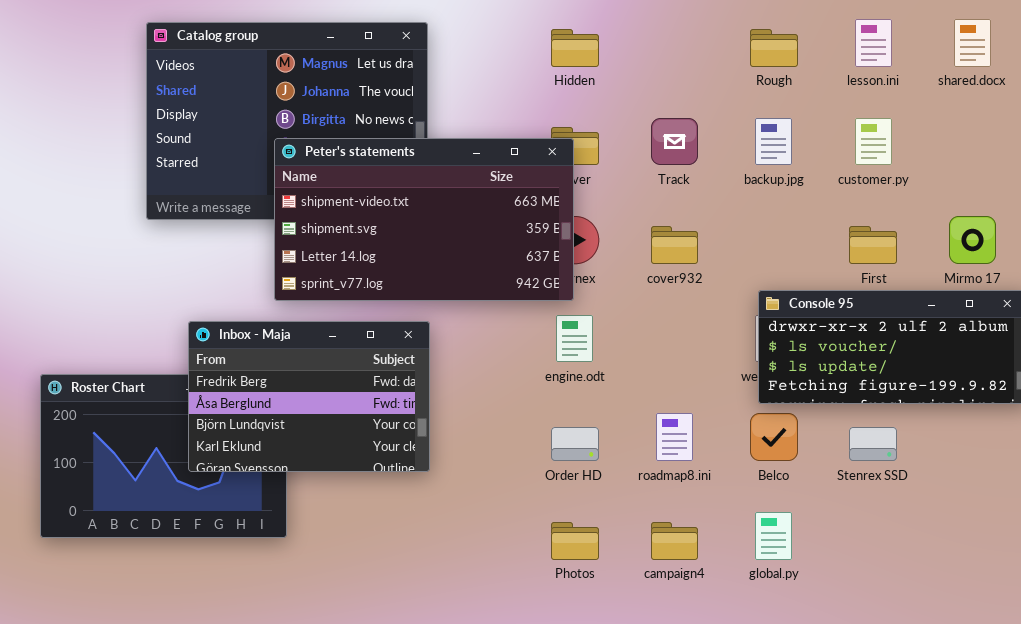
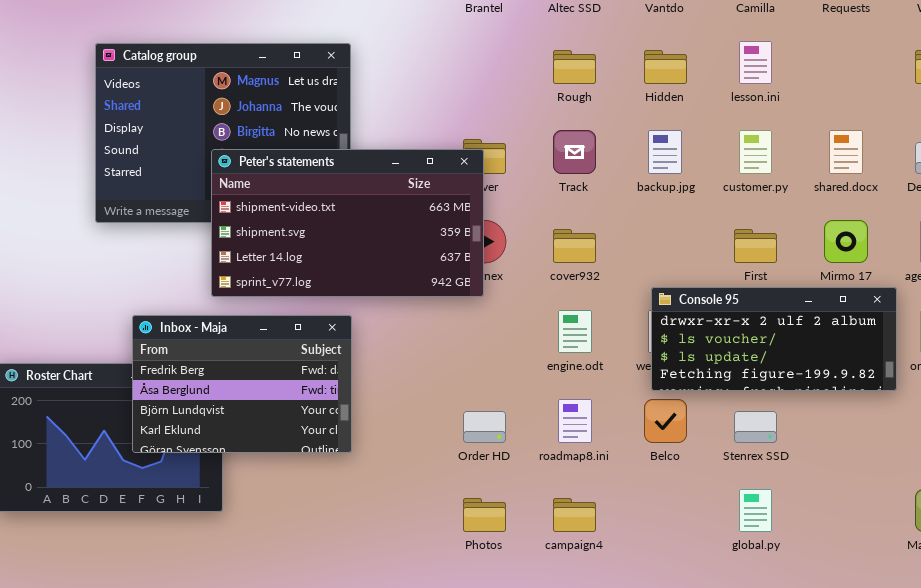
shared.docx: [954,19,991,67] -> [829,130,863,174], moved
Hidden: [551,29,599,67] -> [644,50,687,84], moved
Rough: [750,29,798,67] -> [553,50,596,84], moved
engine.odt: [556,315,593,362] -> [558,310,592,353], moved
global.py: [755,512,792,560] -> [739,489,772,532], moved

